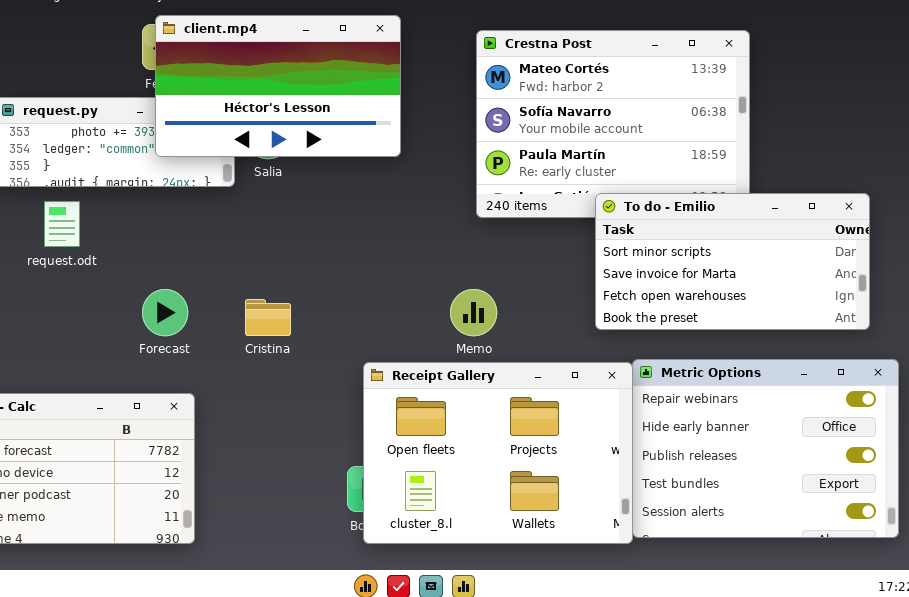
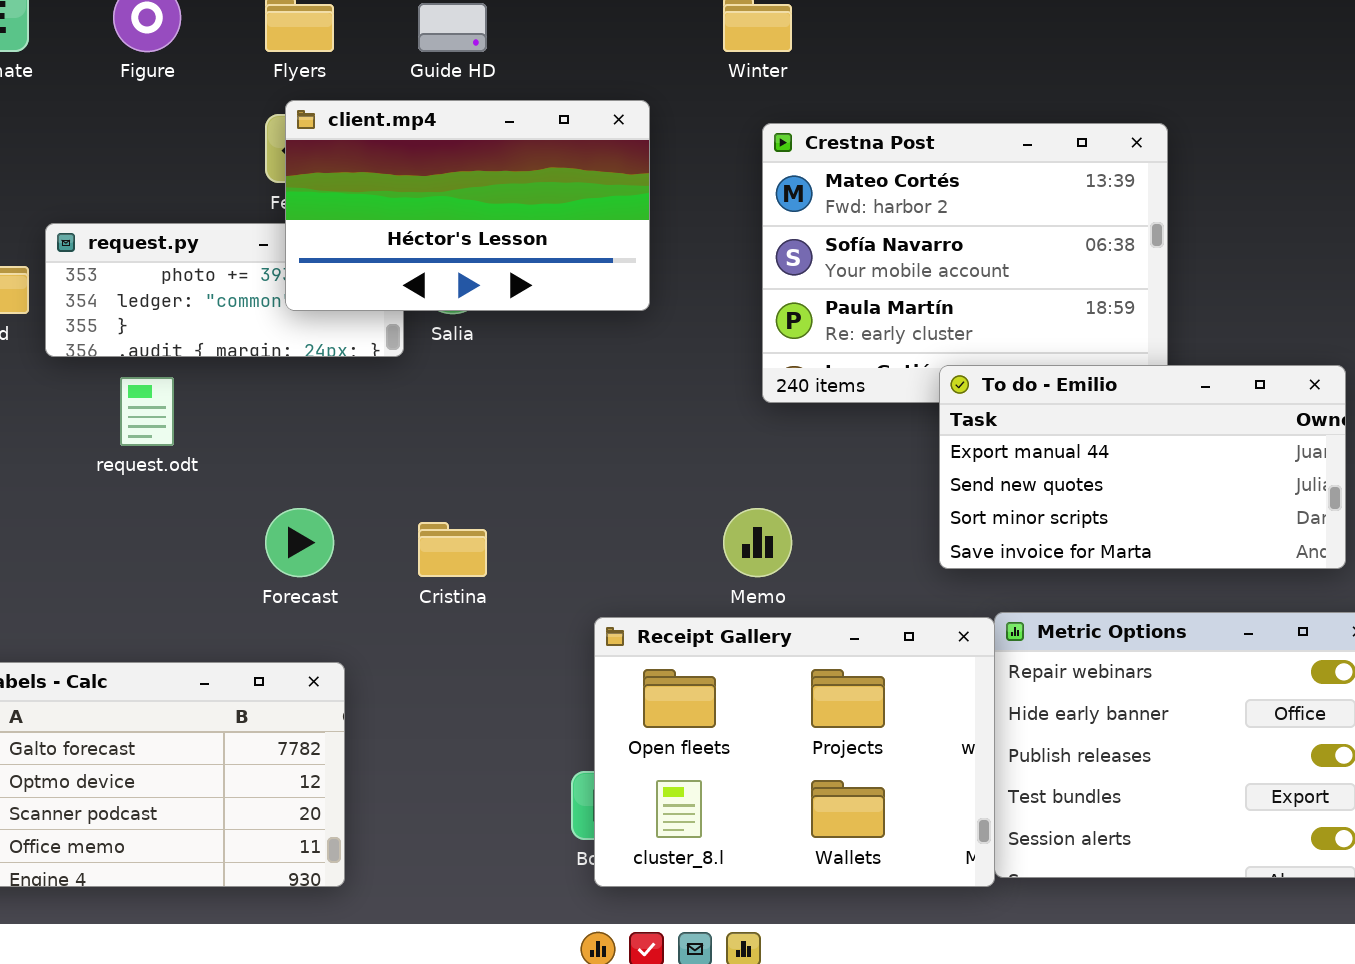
To do - Emilio: [595,193,870,330] -> [939,365,1346,569], scrolled up 2 rows

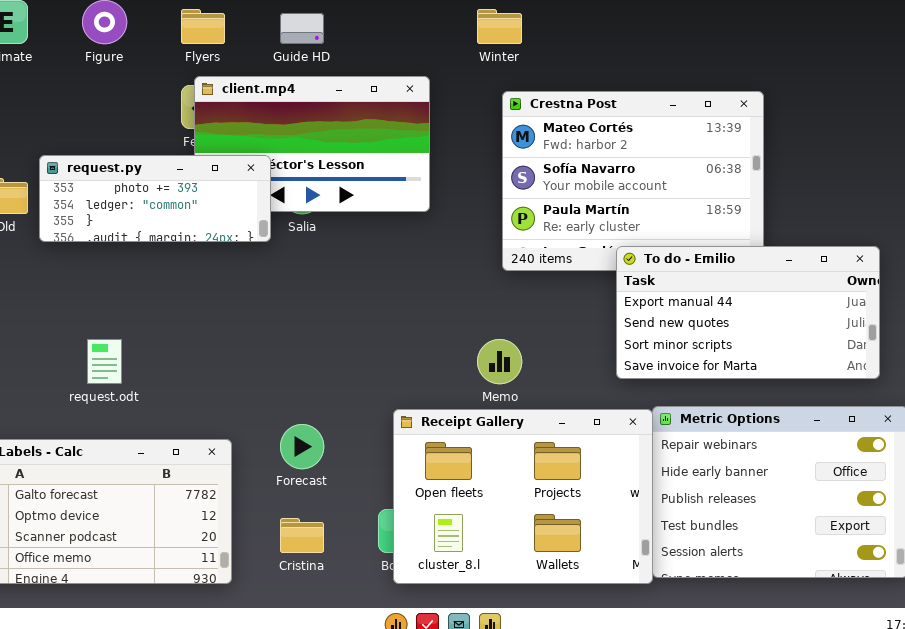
request.py: [45,223,404,357] -> [39,155,271,242], raised
request.odt: [120,377,174,446] -> [87,339,122,384], moved
Forecast: [265,508,334,577] -> [280,424,324,469], moved
Cristina: [418,522,487,577] -> [280,518,324,553], moved

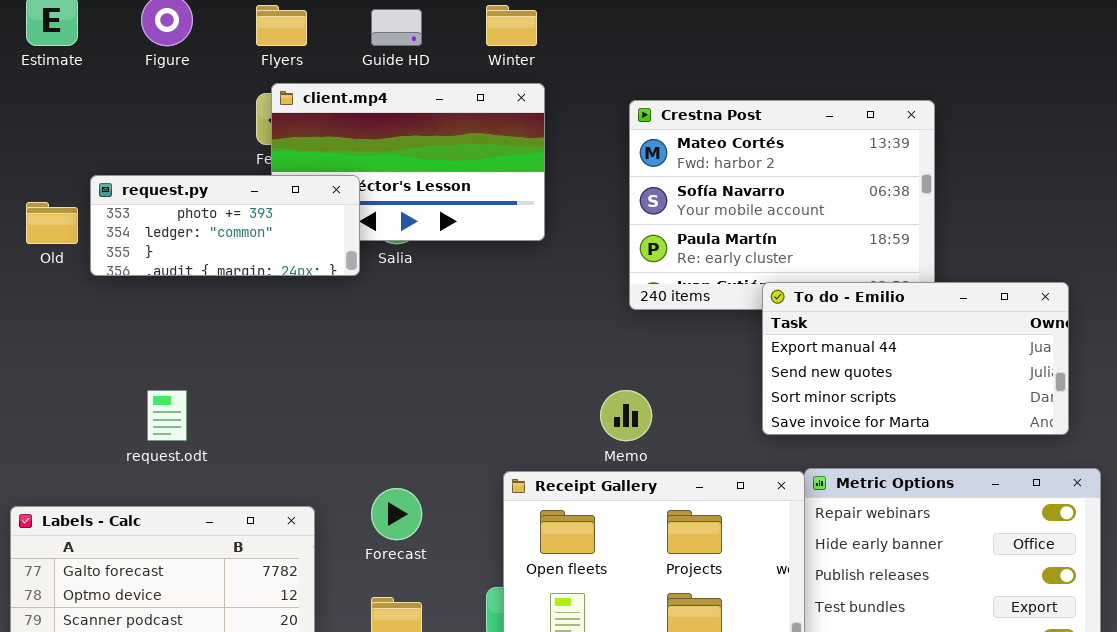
Winter: [477,9,522,44] -> [486,5,537,46], moved

